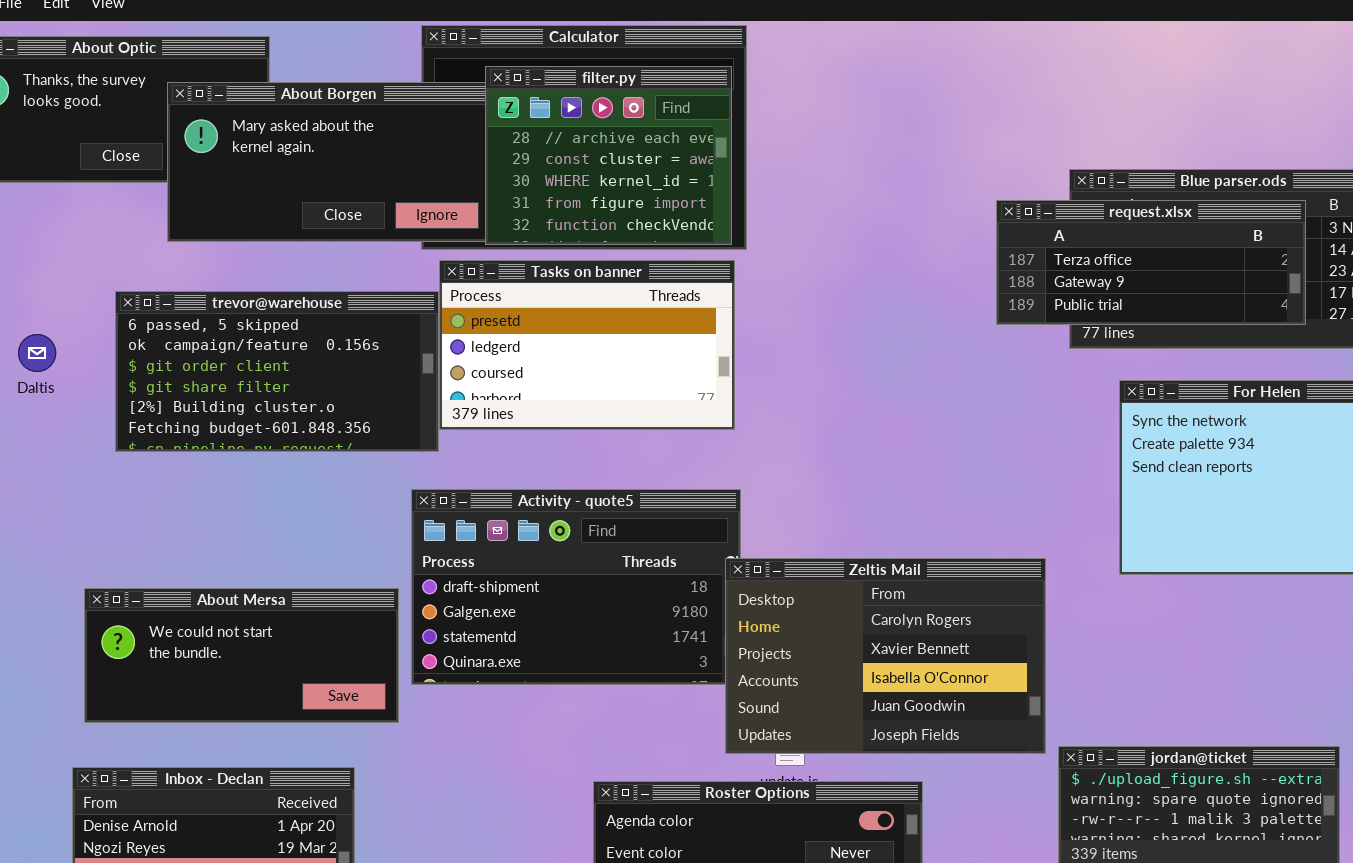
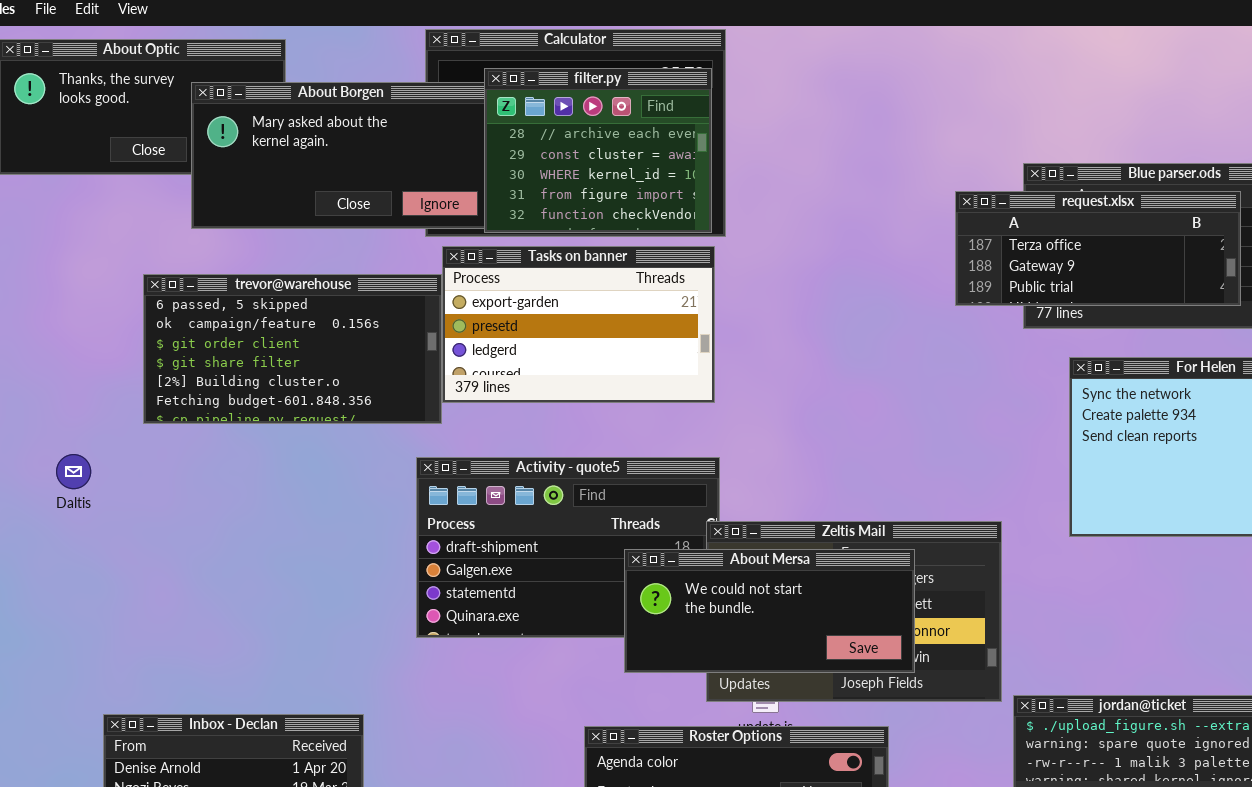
Tasks on banner: [439,260,735,430] -> [442,246,715,403], scrolled up 1 row
Daltis: [18,334,56,372] -> [56,454,91,489], moved
About Mersa: [84,588,399,723] -> [624,549,915,673], moved

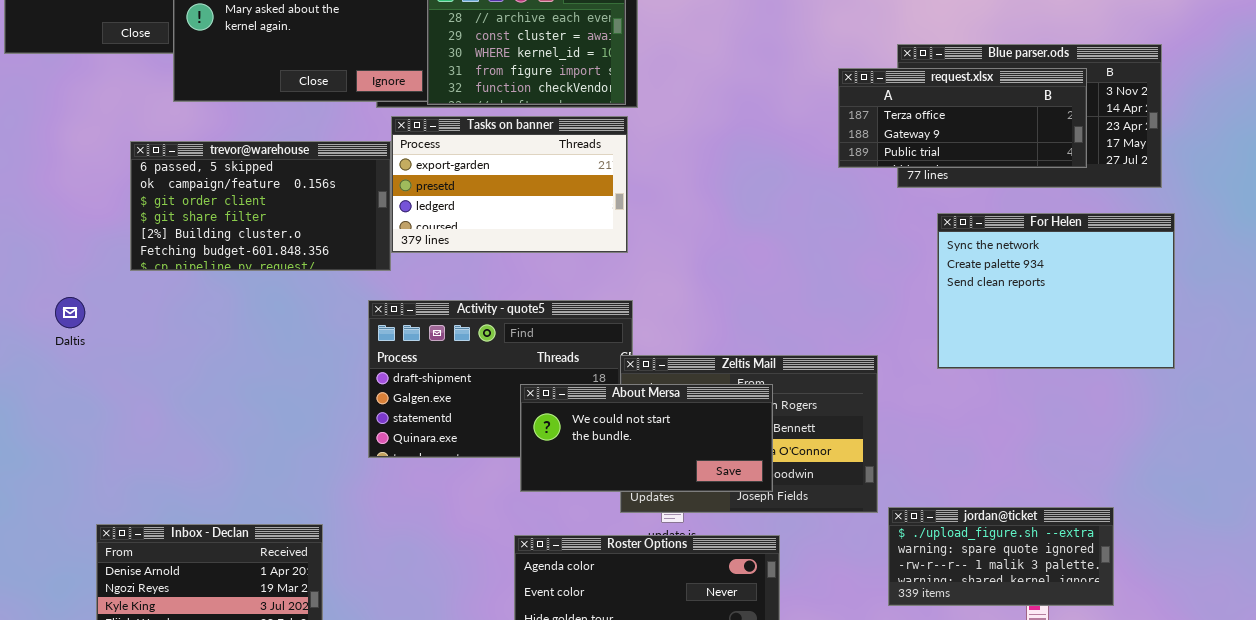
About Mersa: [624,549,915,673] -> [520,384,773,492], moved

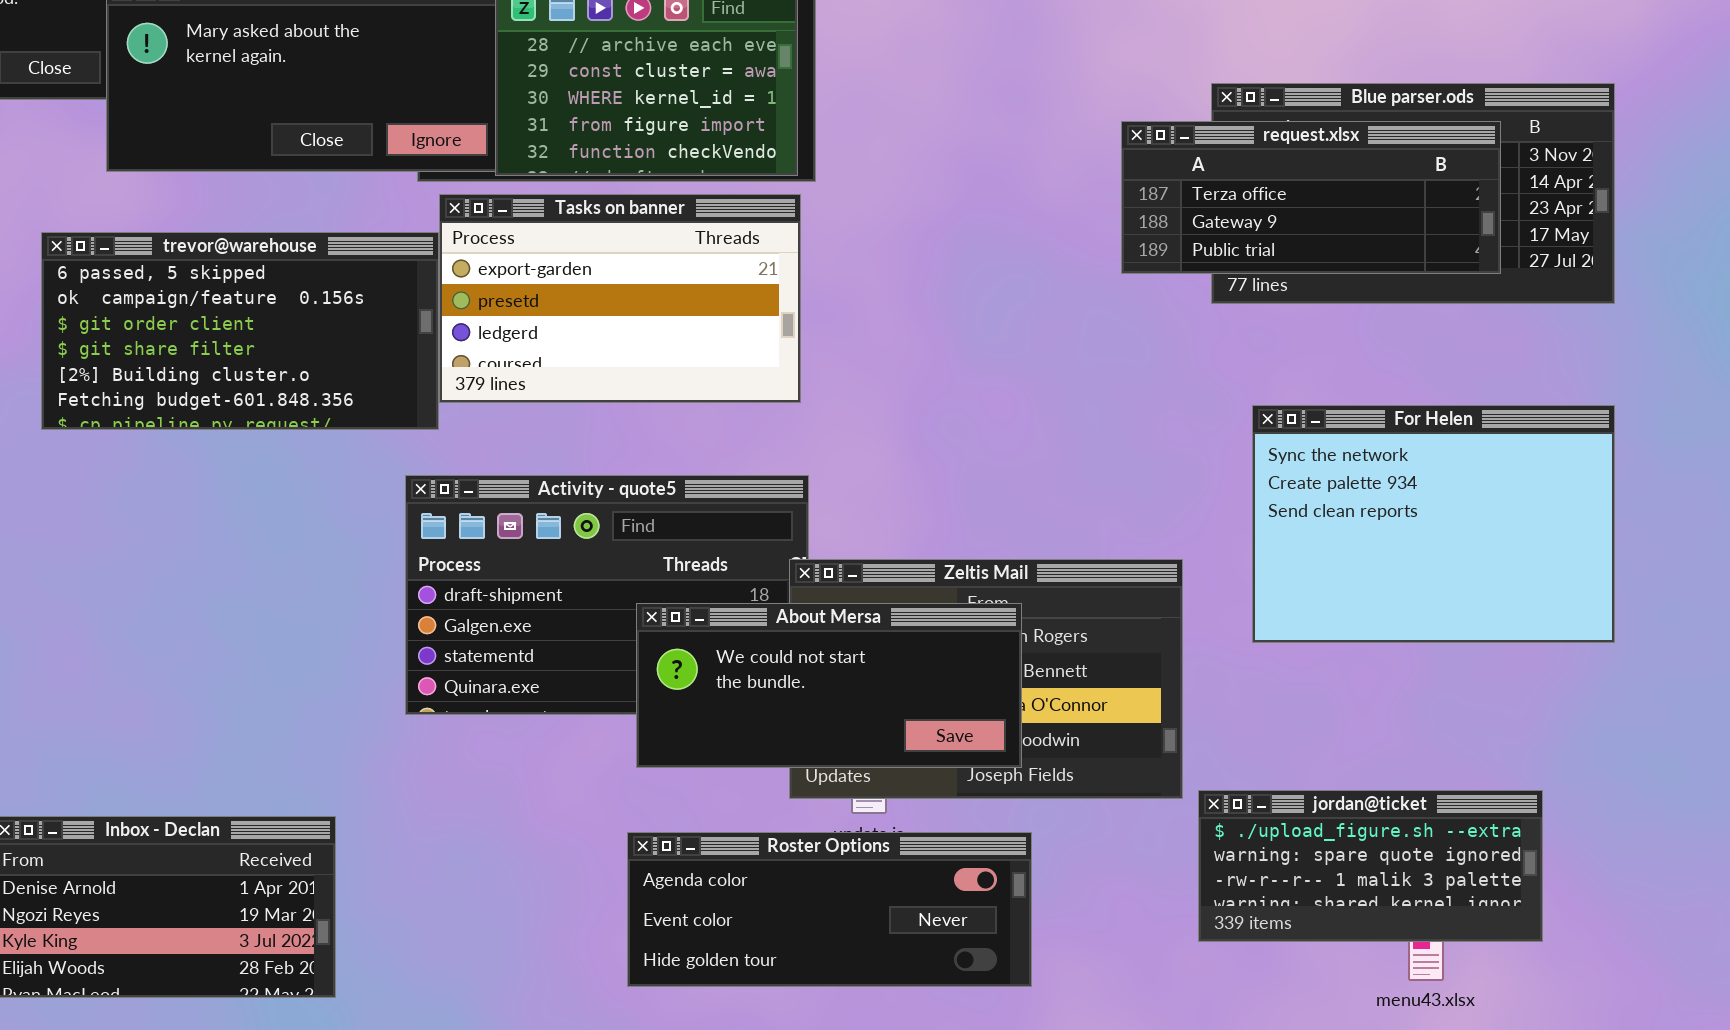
For Helen: [937,213,1175,369] -> [1252,405,1615,643], moved

